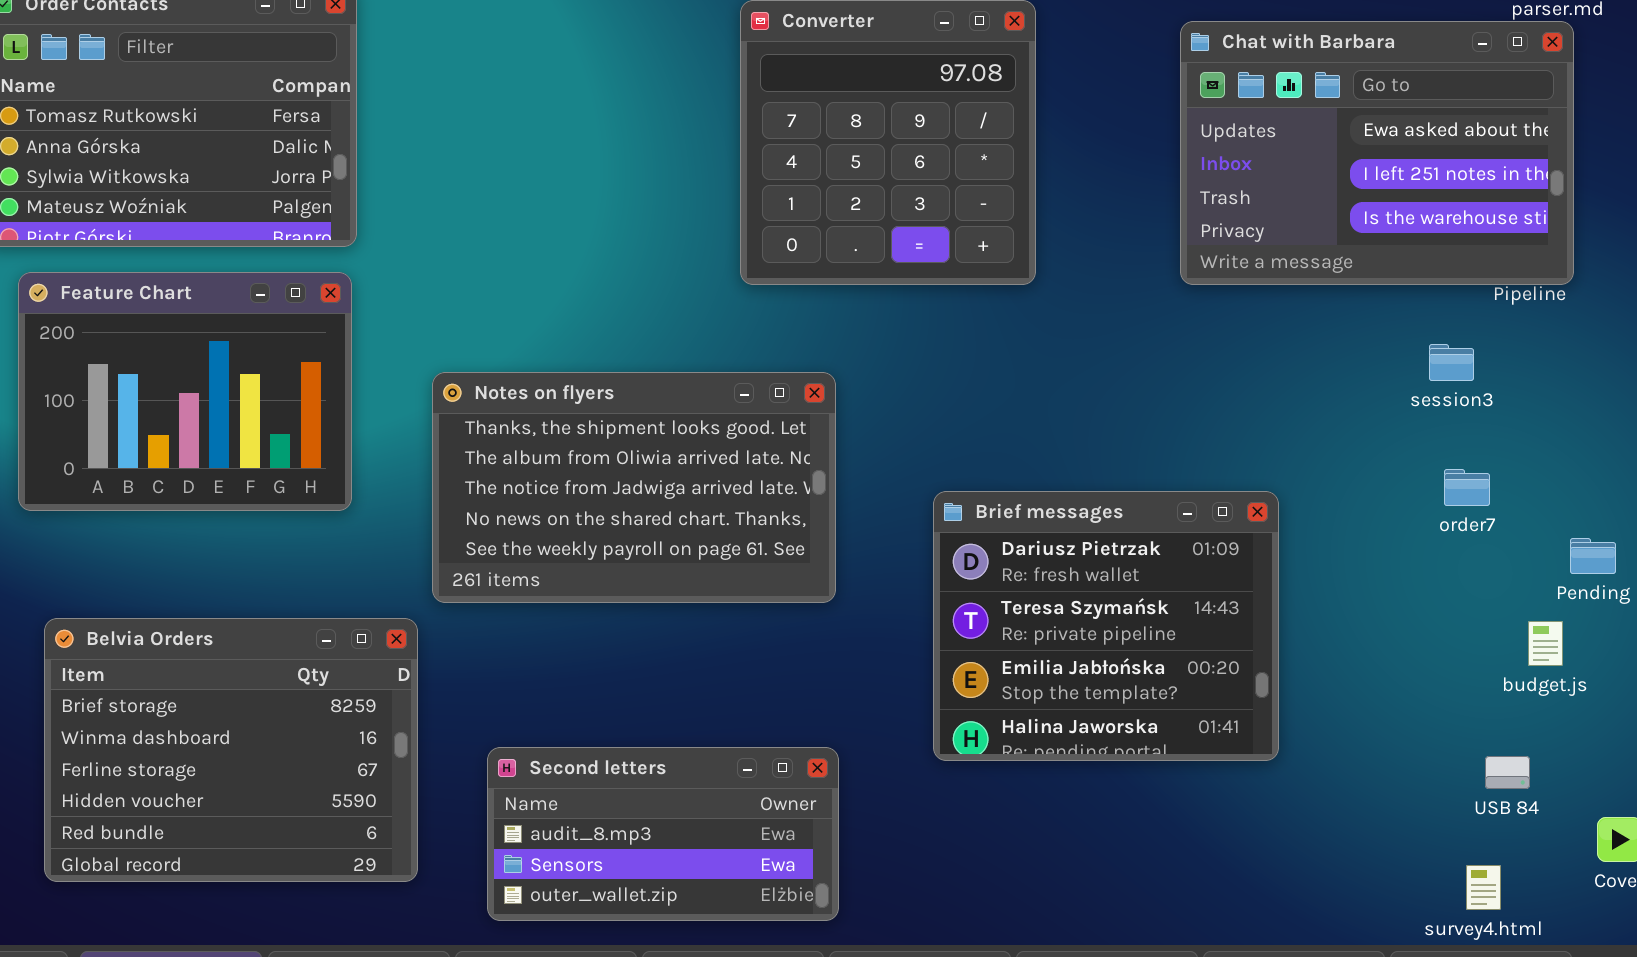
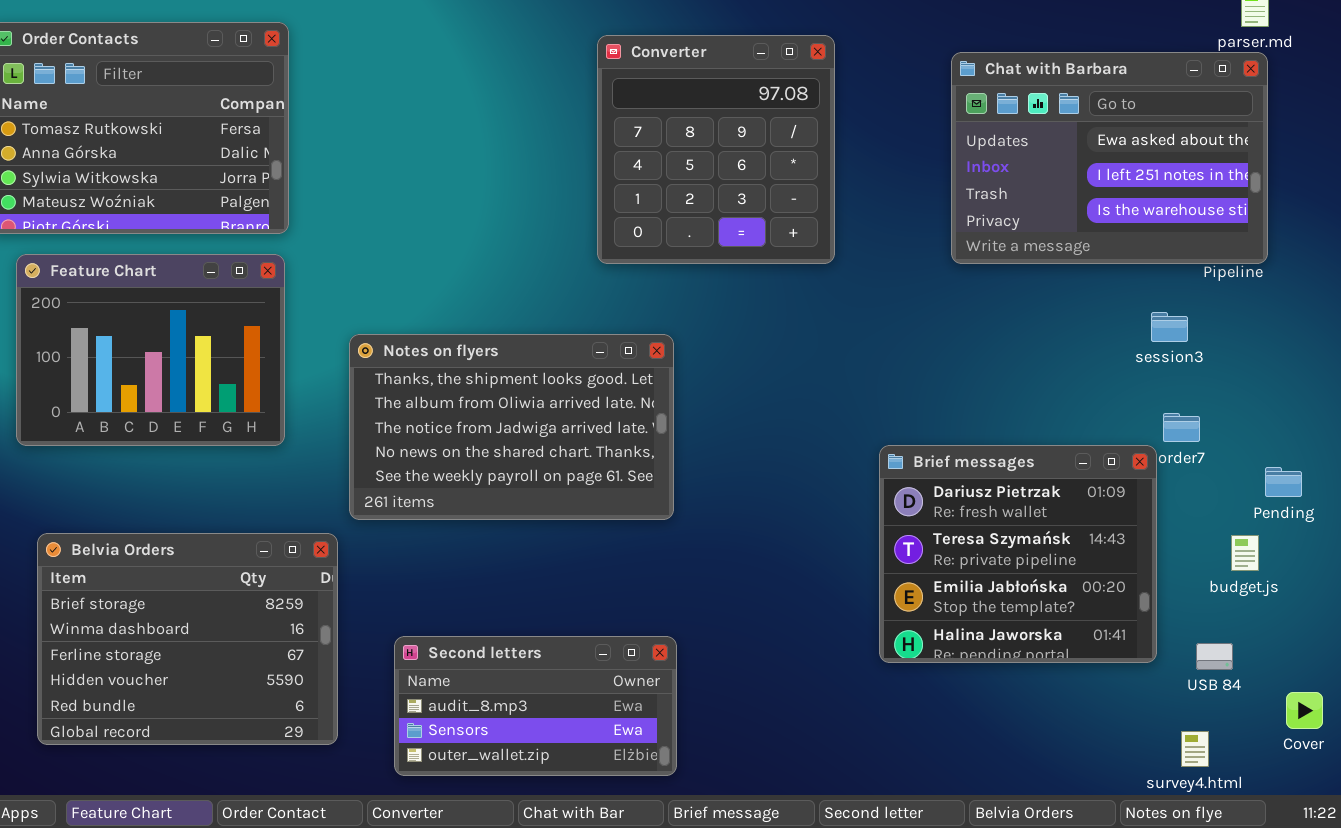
Brief messages: [933,491,1279,761] -> [879,445,1157,663], moved

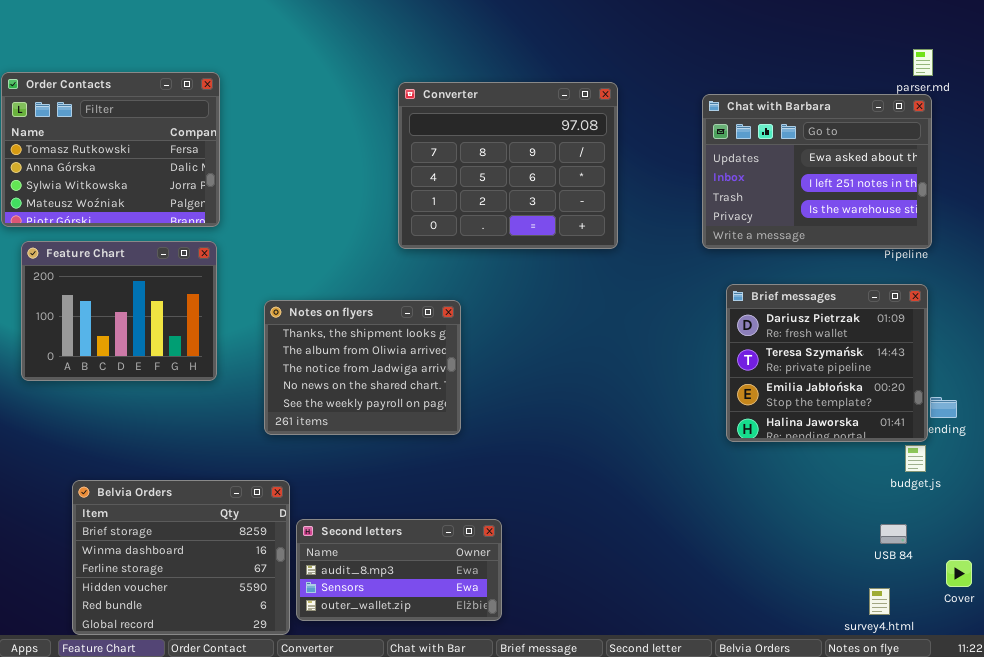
Converter: [597,35,835,264] -> [398,82,618,249], resized
Notes on flyers: [349,334,674,520] -> [264,300,461,435], resized
Brief messages: [879,445,1157,663] -> [726,284,928,442], moved
Belvia Orders: [37,533,338,745] -> [72,480,290,635], moved

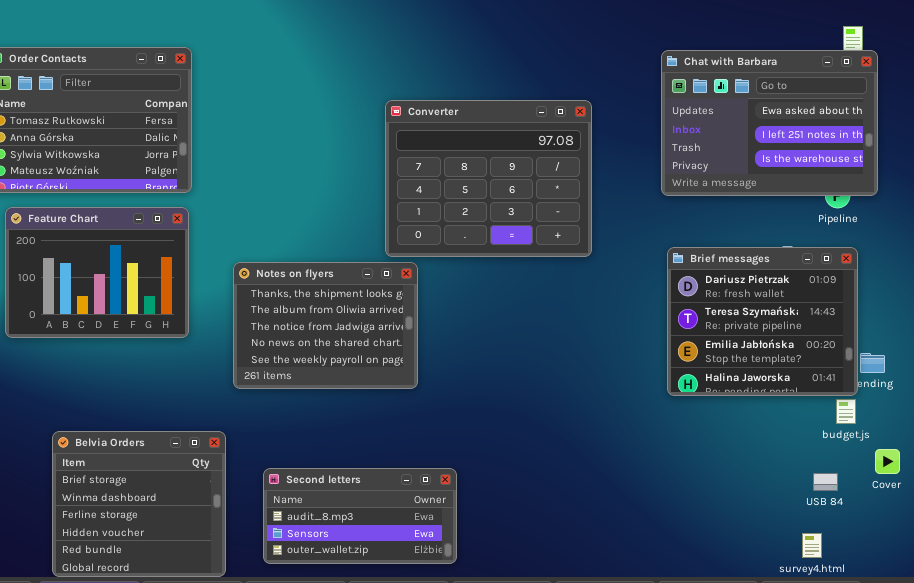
Converter: [398,82,618,249] -> [385,100,592,257], moved
Chat with Barbara: [702,94,932,249] -> [661,50,878,196], moved
Belvia Orders: [72,480,290,635] -> [52,431,226,577], resized
Cover: [946,560,972,587] -> [875,449,900,474], moved

